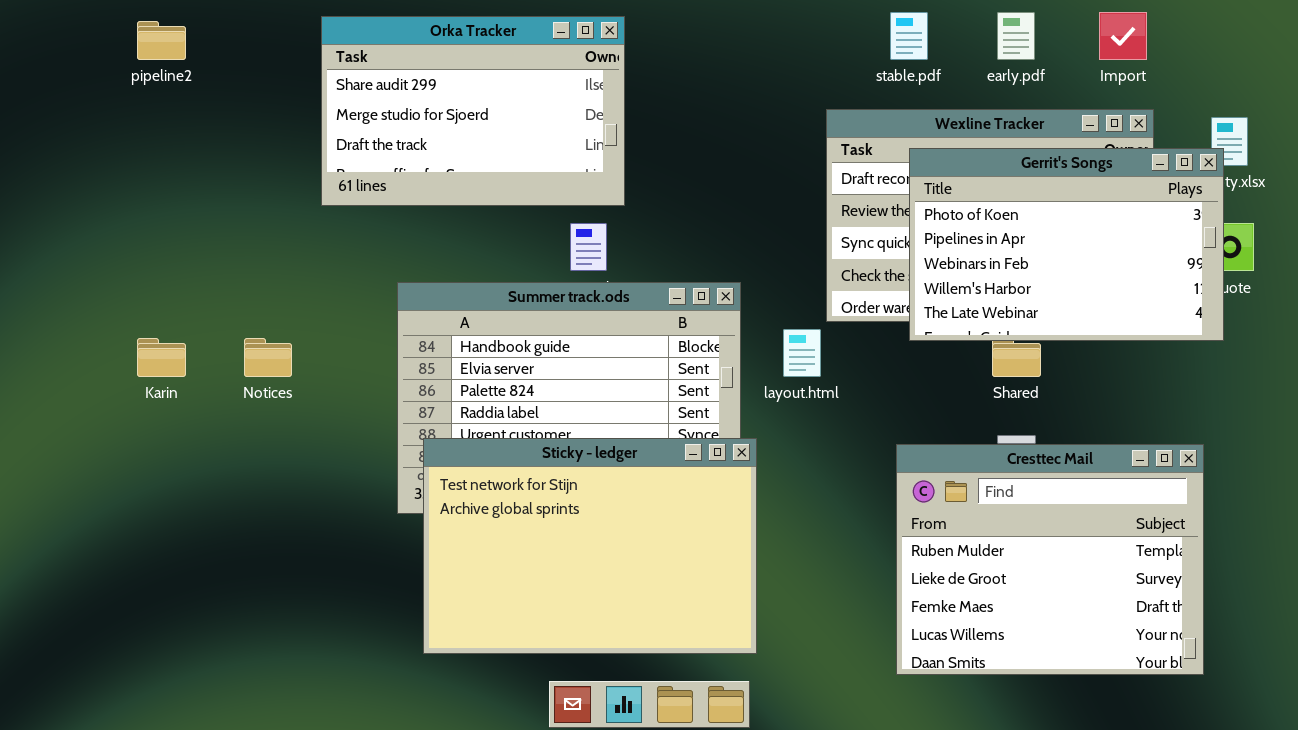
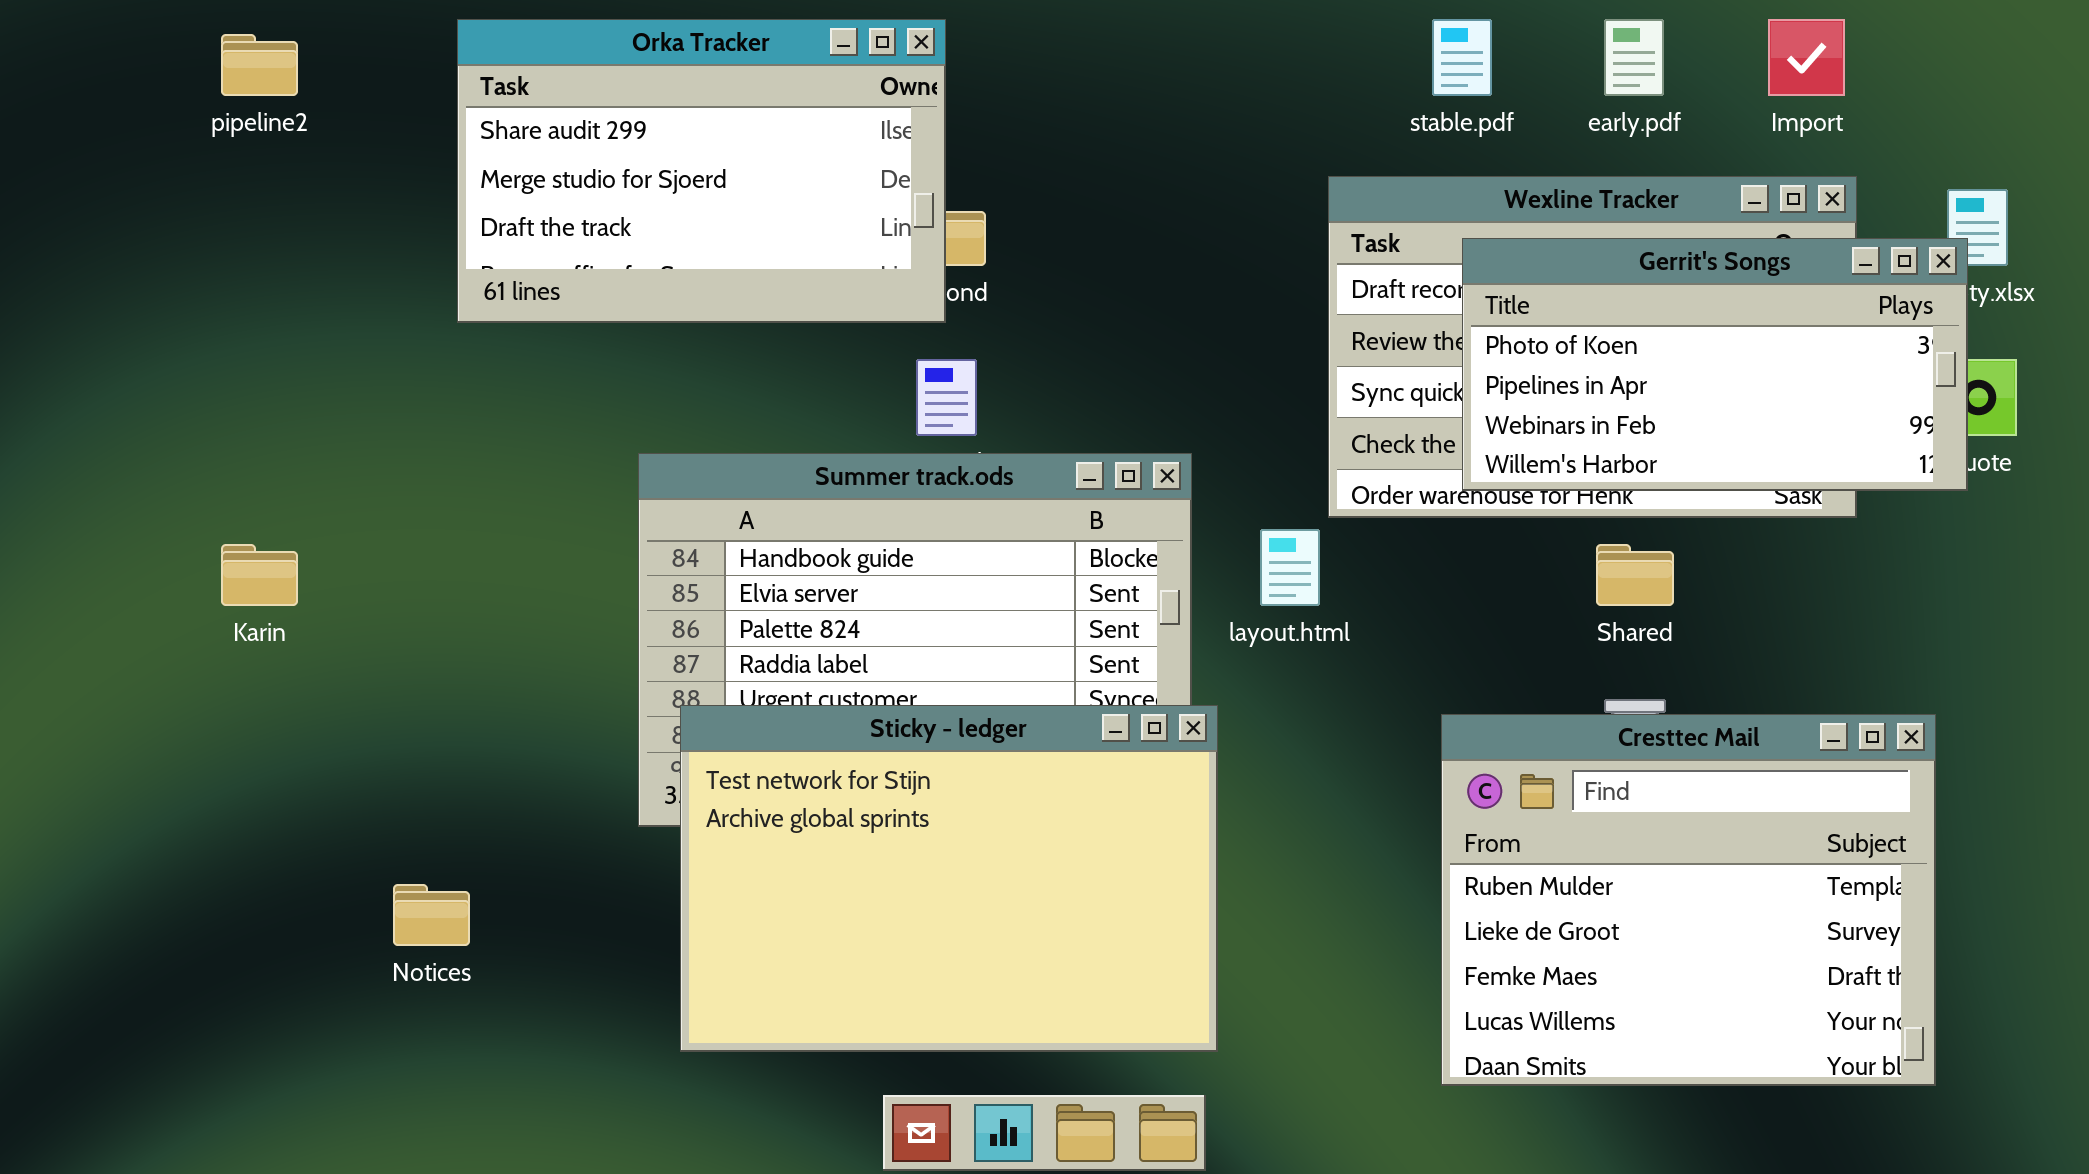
Orka Tracker: [321,16,625,206] -> [457,19,946,323], moved
Gerrit's Songs: [909,148,1224,341] -> [1462,238,1968,491], resized
Notices: [244,338,292,377] -> [393,884,470,946], moved

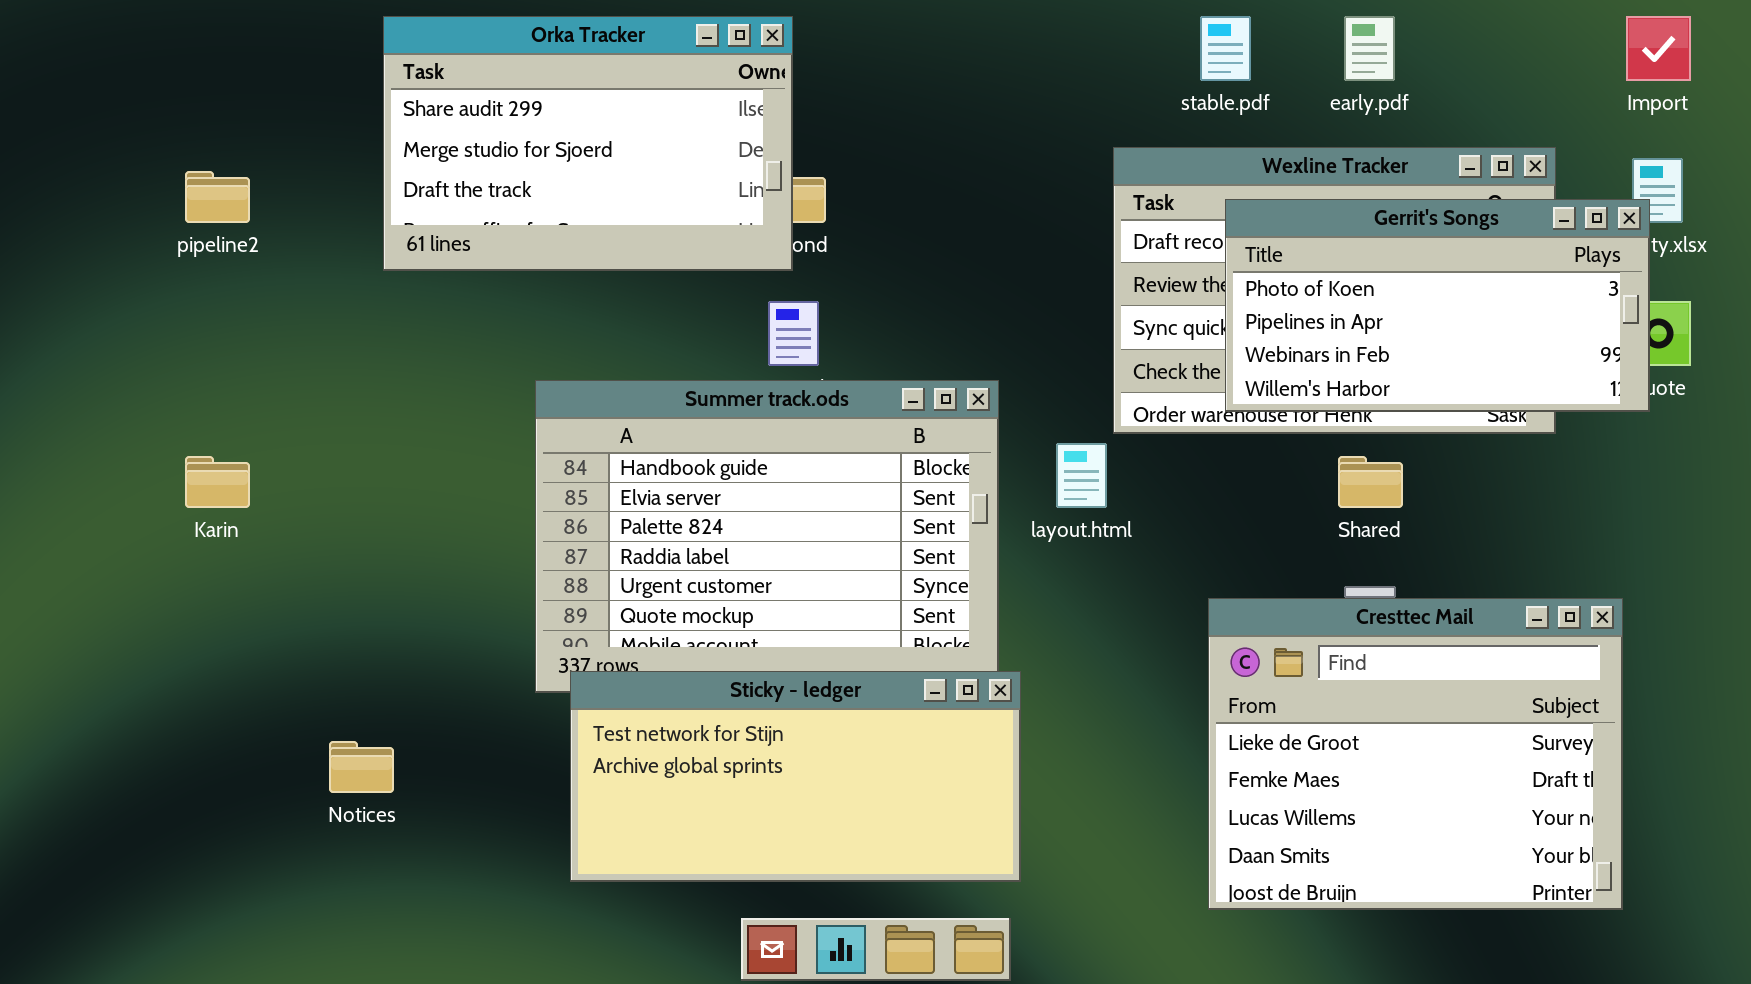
Import: [1768,19,1845,96] -> [1626,16,1691,81], moved
pipeline2: [221,34,298,96] -> [185,171,250,223], moved
Sticky - ledger: [680,705,1218,1052] -> [570,671,1021,882], resized
Cresttec Mail: [1441,714,1936,1086] -> [1208,598,1623,910], scrolled down 1 row

